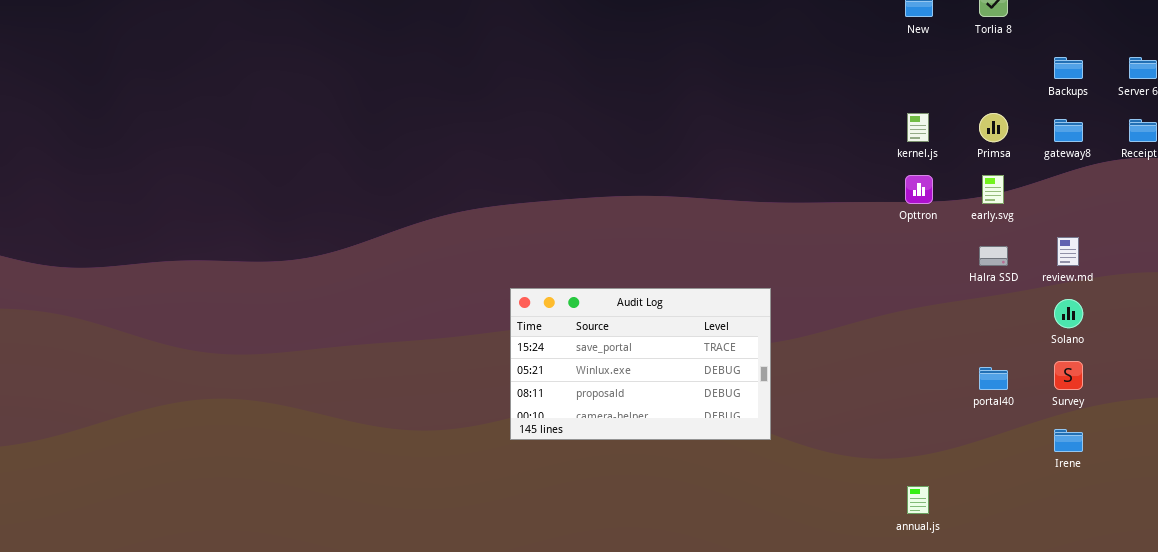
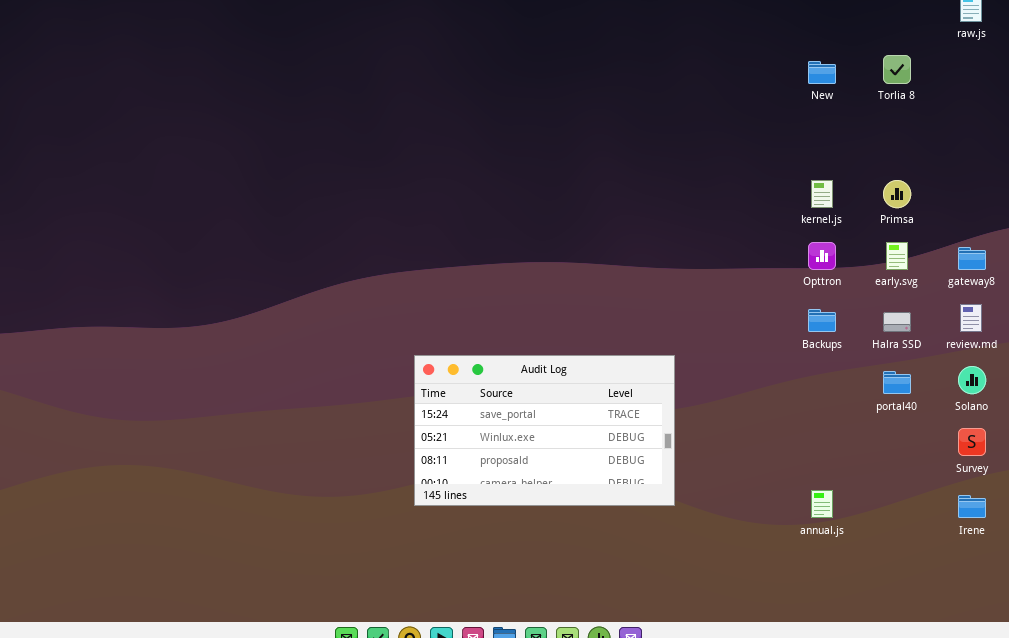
Backups: [1054,57,1083,79] -> [808,309,836,332], moved
gateway8: [1054,119,1083,142] -> [958,247,986,270], moved
portal40: [979,367,1008,390] -> [883,371,911,394], moved
annual.js: [907,486,929,514] -> [811,490,833,518], moved

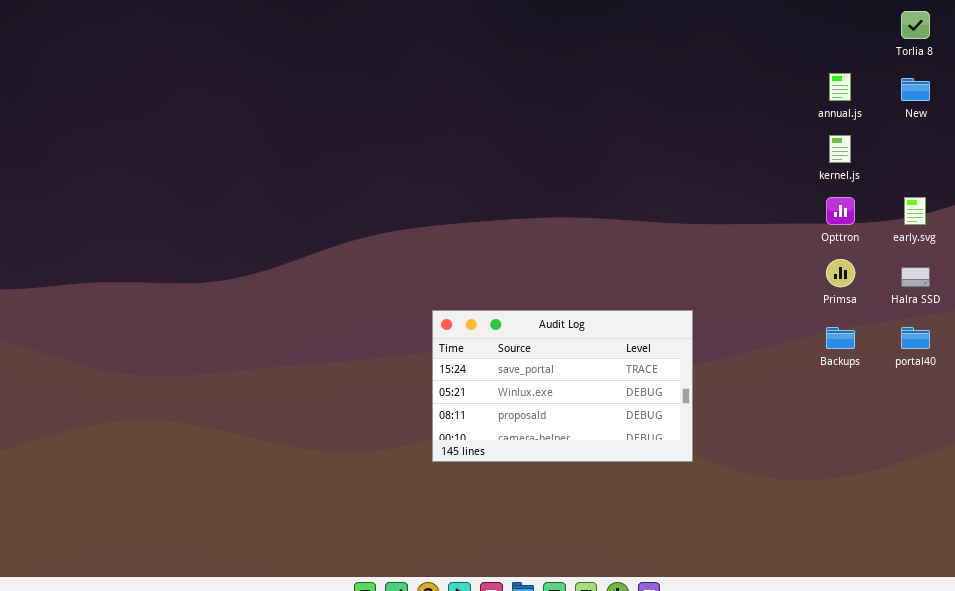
New: [808,61,836,84] -> [901,78,930,101], moved
Primsa: [883,180,911,208] -> [826,259,855,287], moved
Backups: [808,309,836,332] -> [826,327,855,349], moved
annual.js: [811,490,833,518] -> [829,73,851,101], moved

